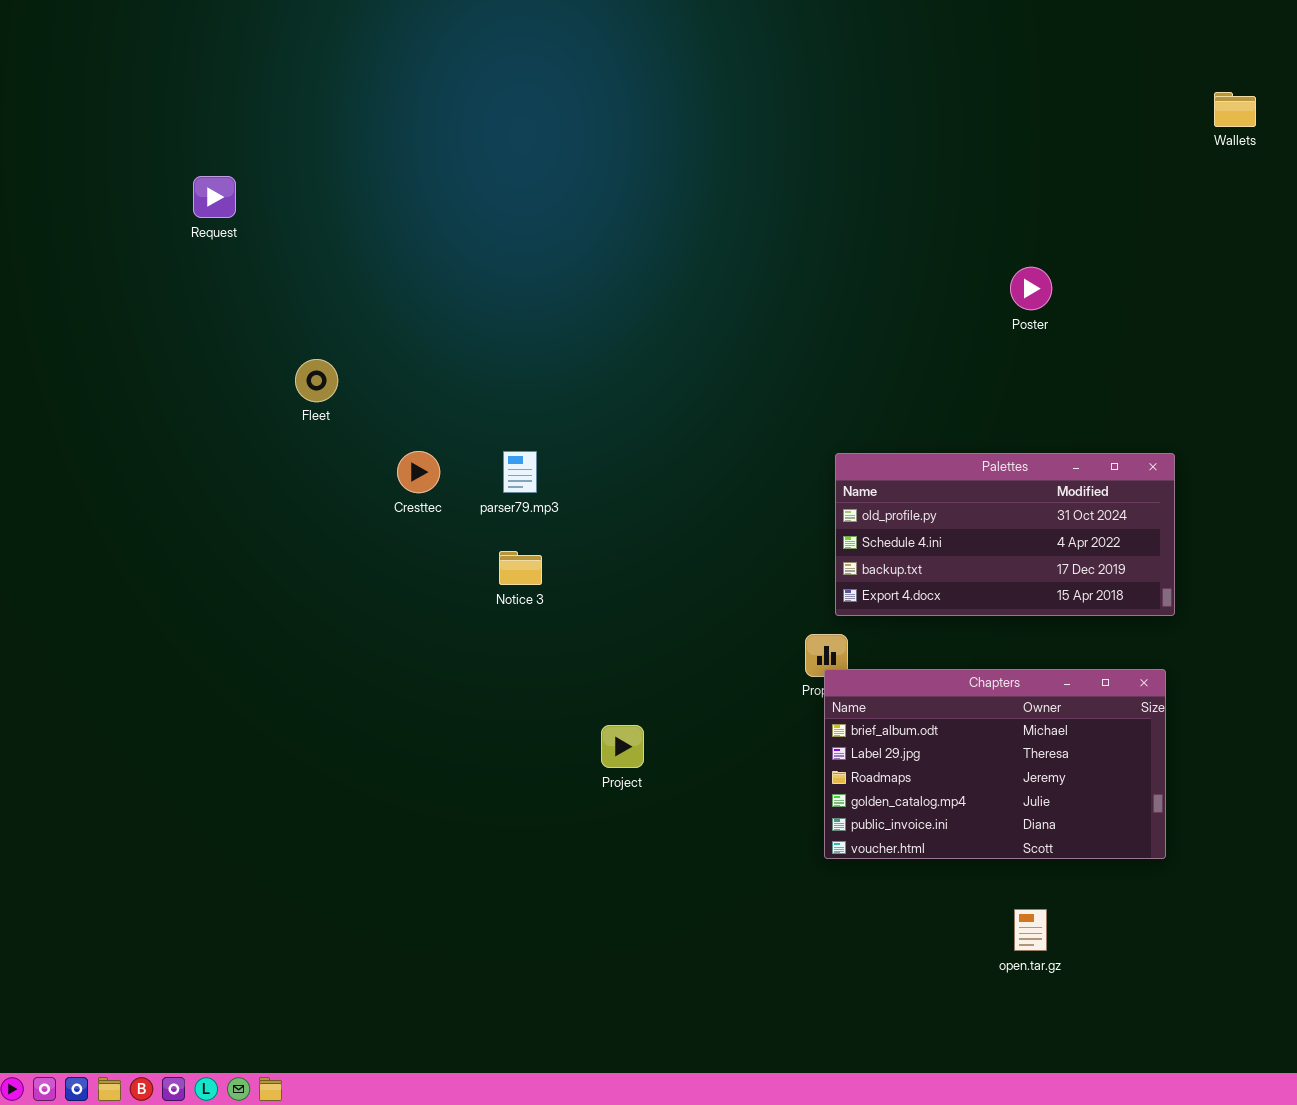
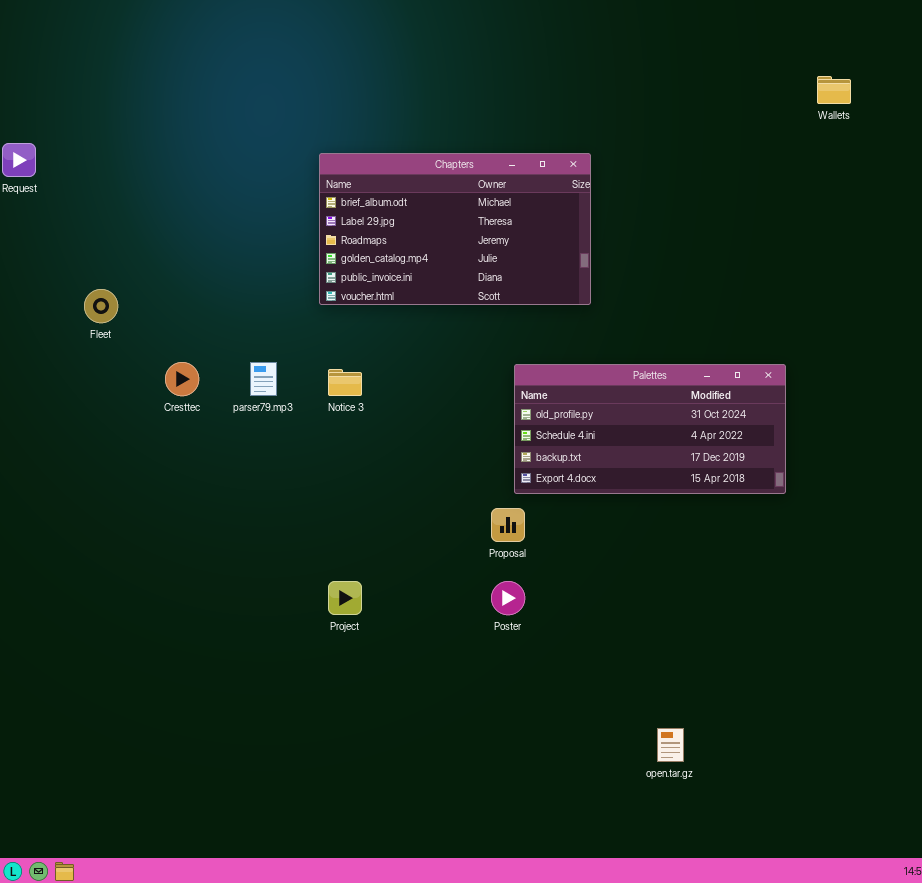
Poster: [1010,267,1052,310] -> [491,581,525,615], moved
Notice 3: [499,551,542,585] -> [328,369,362,396], moved
Chapters: [824,669,1166,859] -> [319,153,591,305], moved

